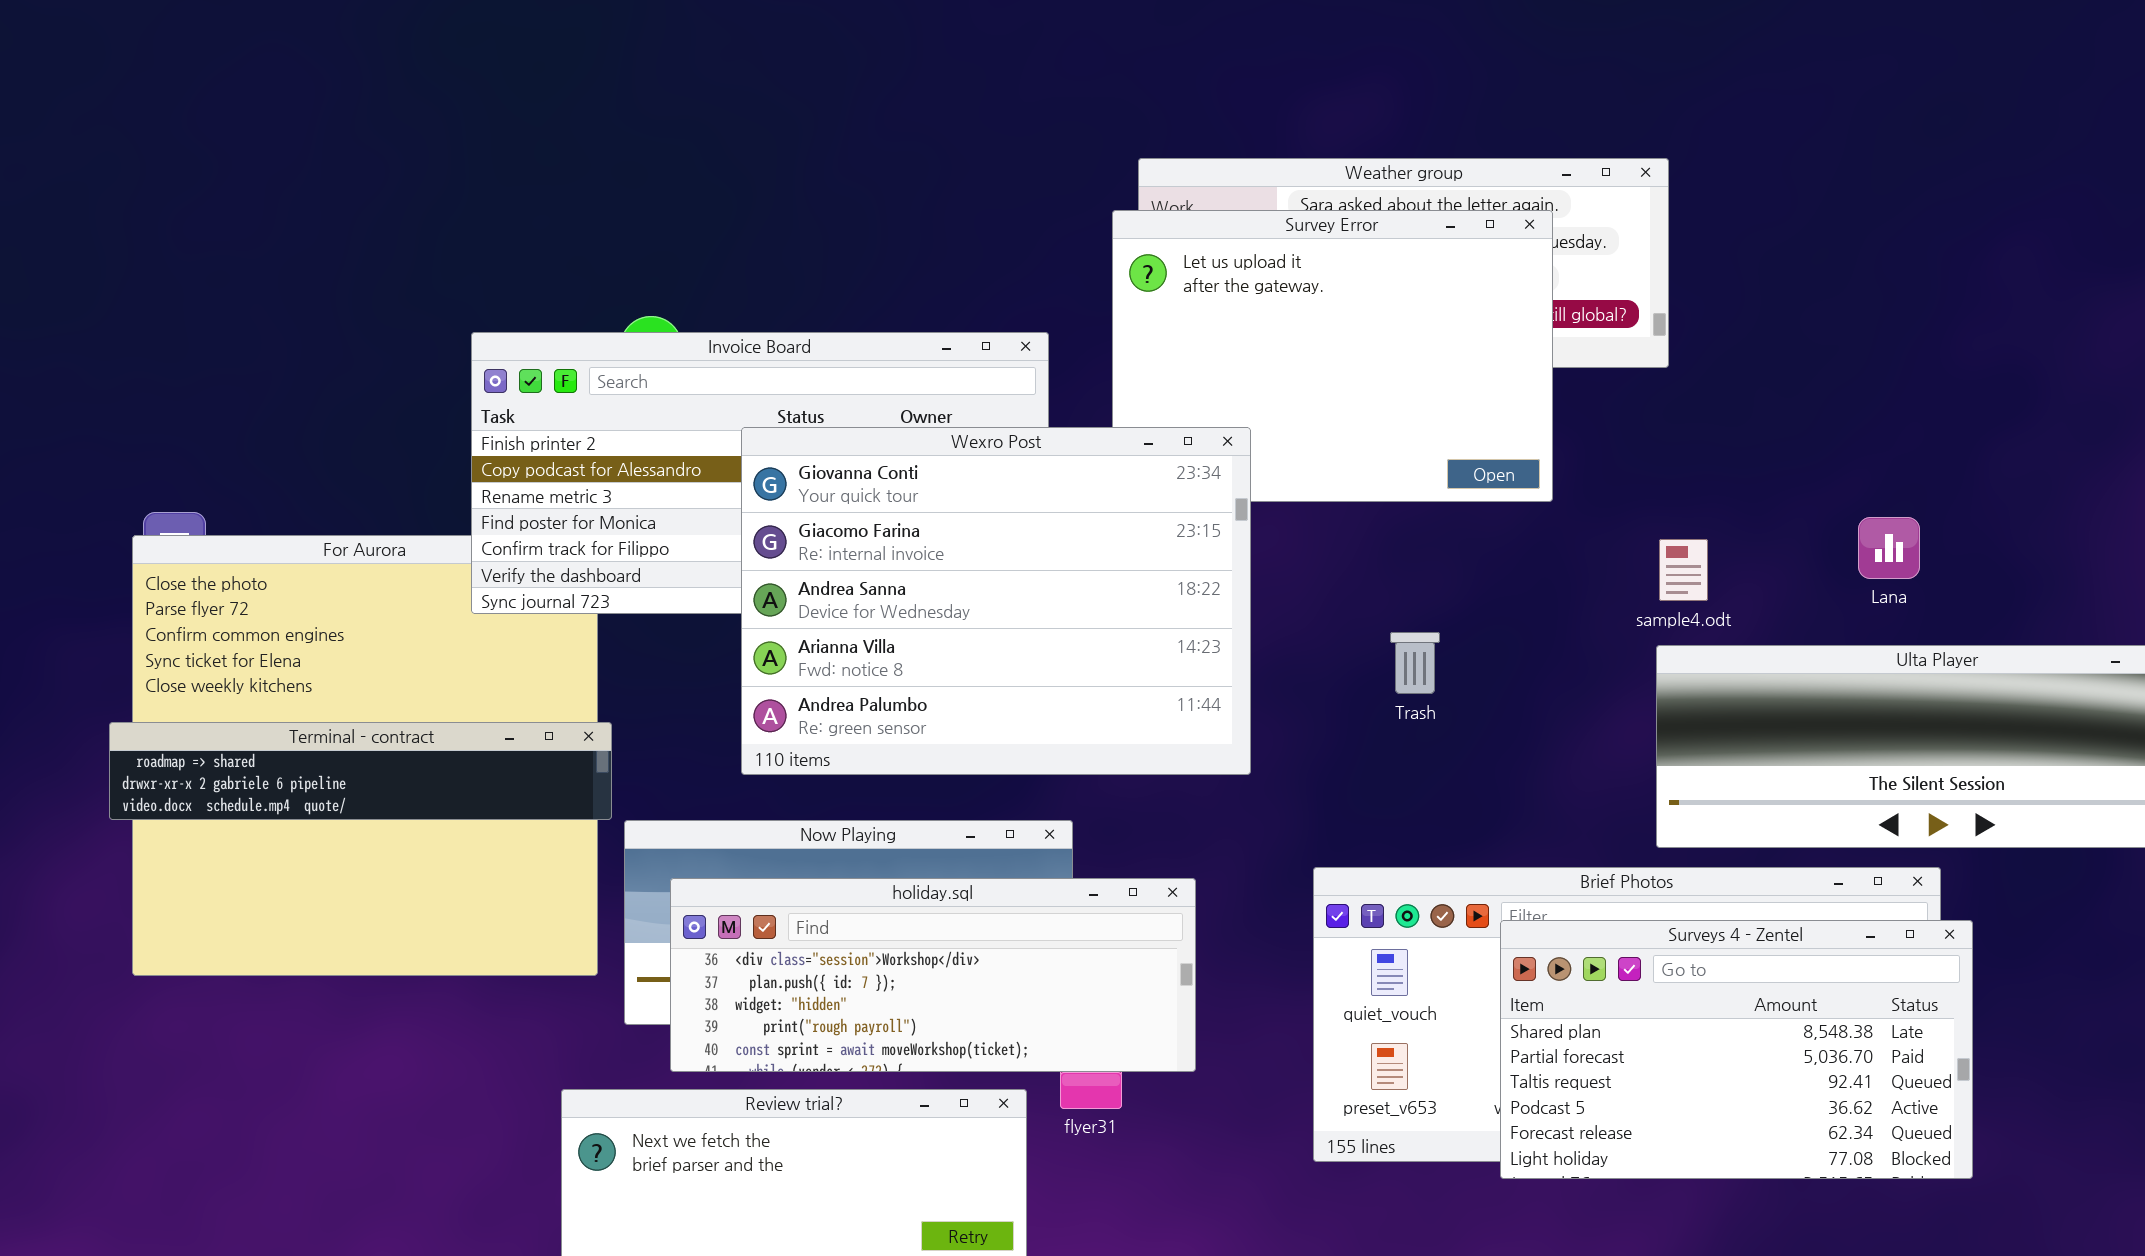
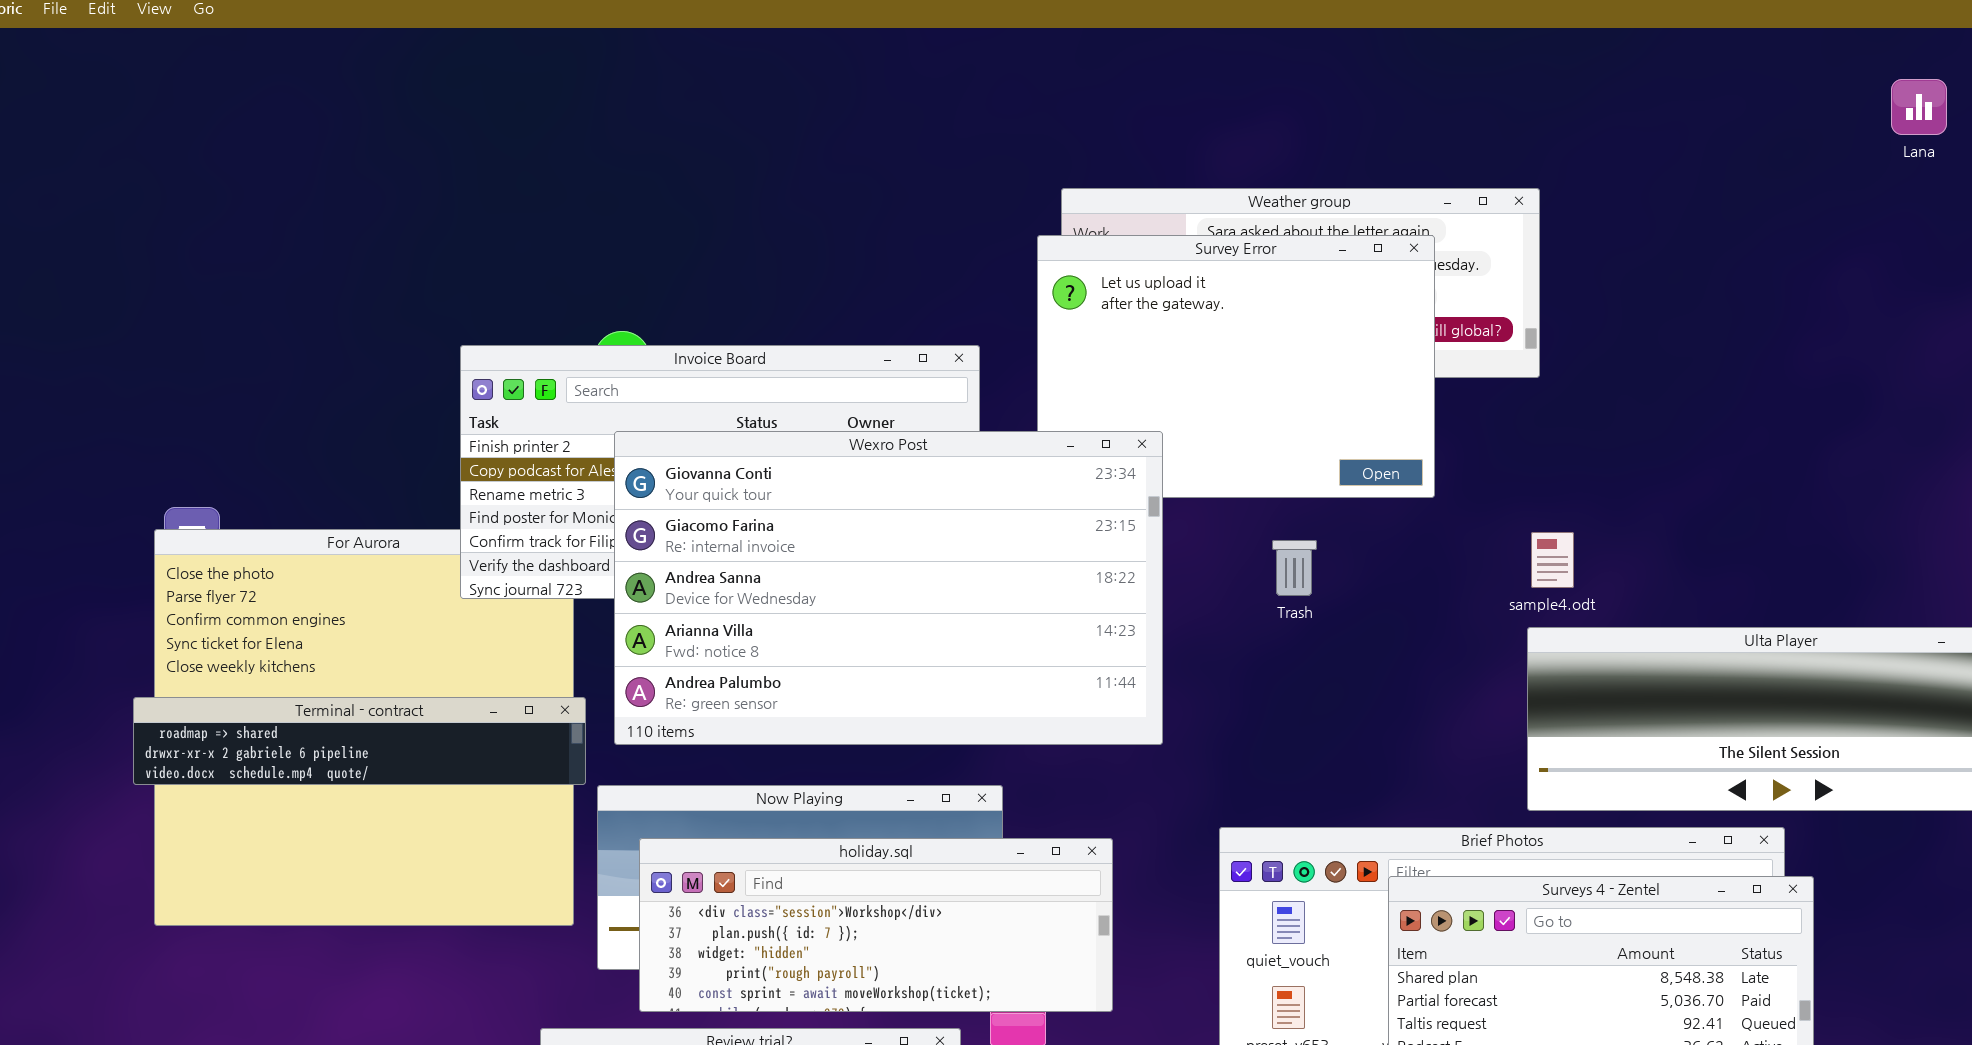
Wexro Post: [741,427,1251,775] -> [614,431,1163,745], resized
Lana: [1858,517,1920,579] -> [1891,79,1947,135], moved
Trash: [1390,632,1440,694] -> [1272,540,1317,596], moved

